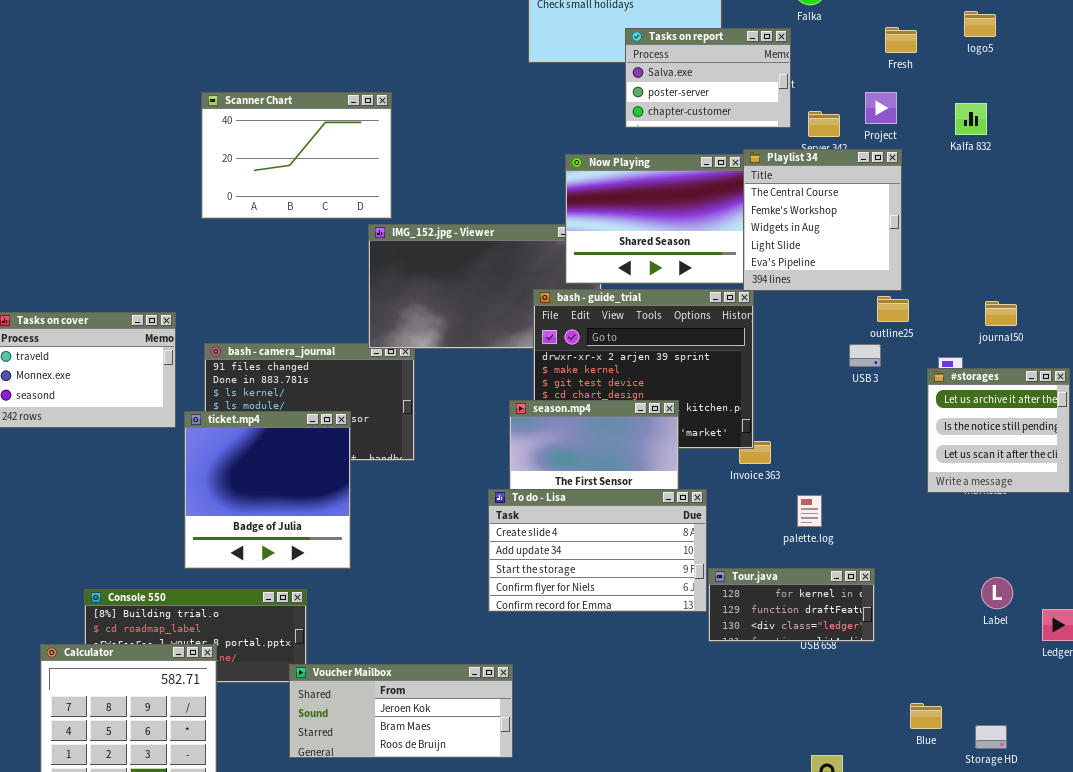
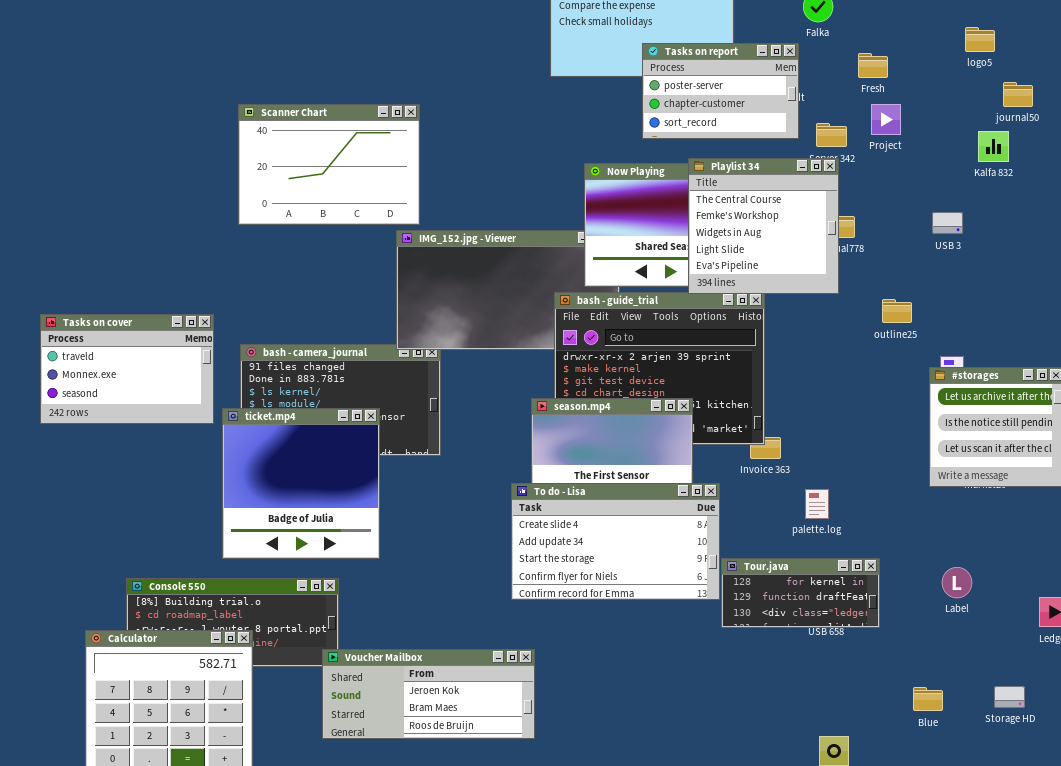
Fresh: [885,27,917,53] -> [858,53,888,78], moved
Tasks on report: [625,28,791,128] -> [642,43,799,139], scrolled down 1 row
Kalfa 832: [955,103,987,135] -> [978,131,1009,162], moved
Playlist 34: [743,149,902,291] -> [688,158,839,294], moved
journal50: [985,301,1017,326] -> [1003,82,1033,107], moved
USB 3: [849,344,881,367] -> [932,212,963,234], moved
Label: [981,577,1013,609] -> [942,567,972,598], moved
Storage HD: [975,725,1007,749] -> [994,686,1025,708], moved

